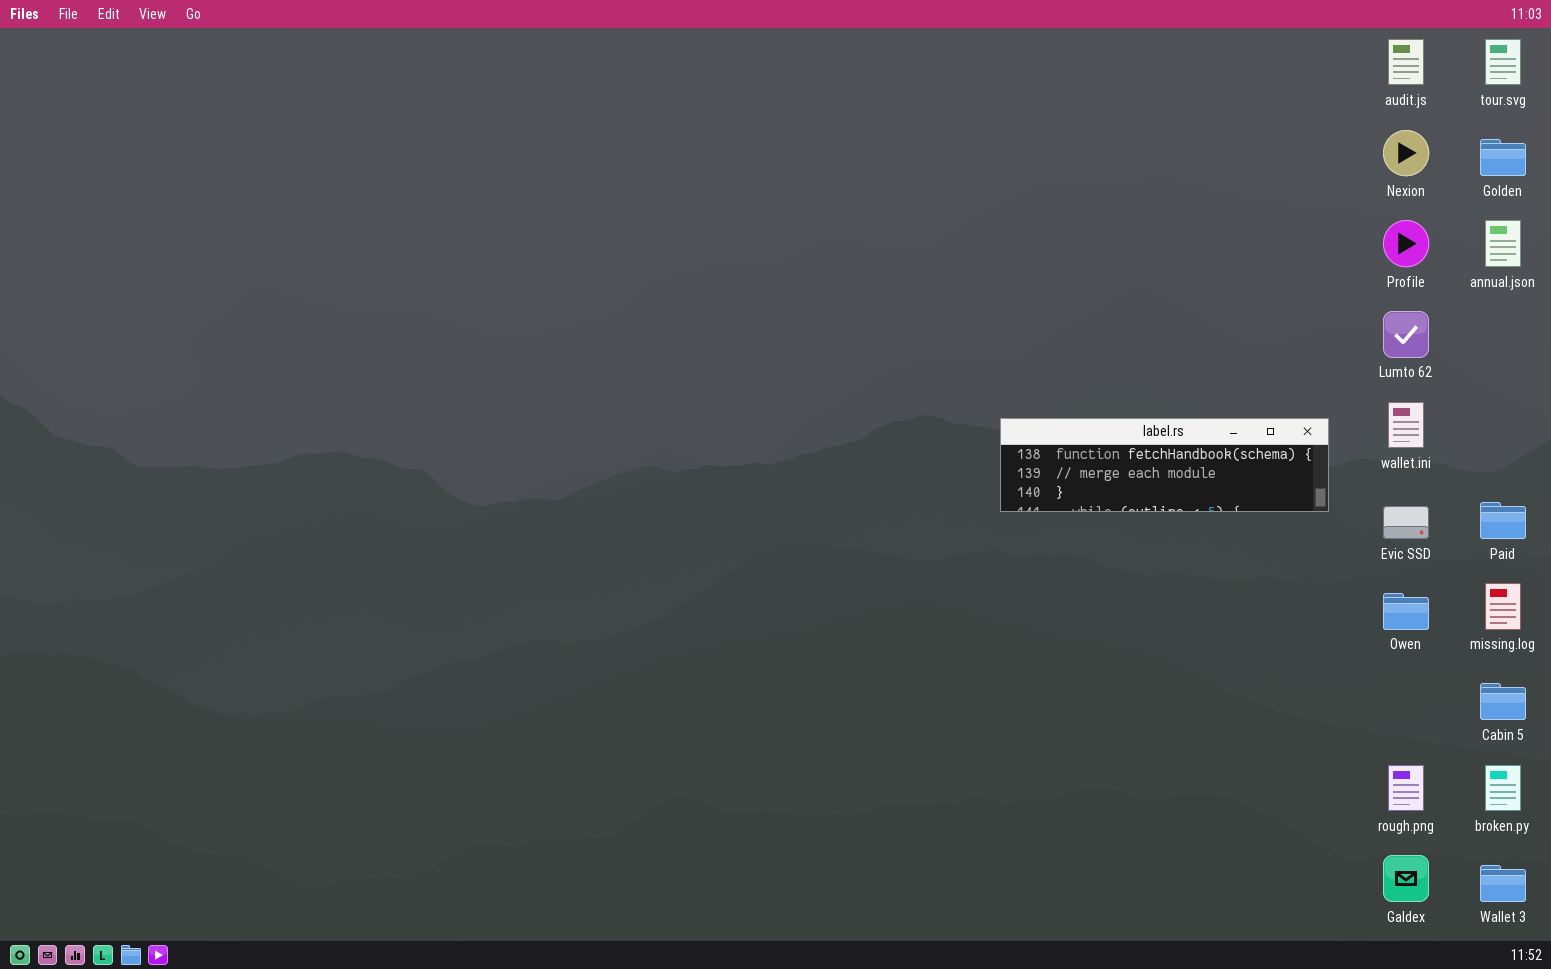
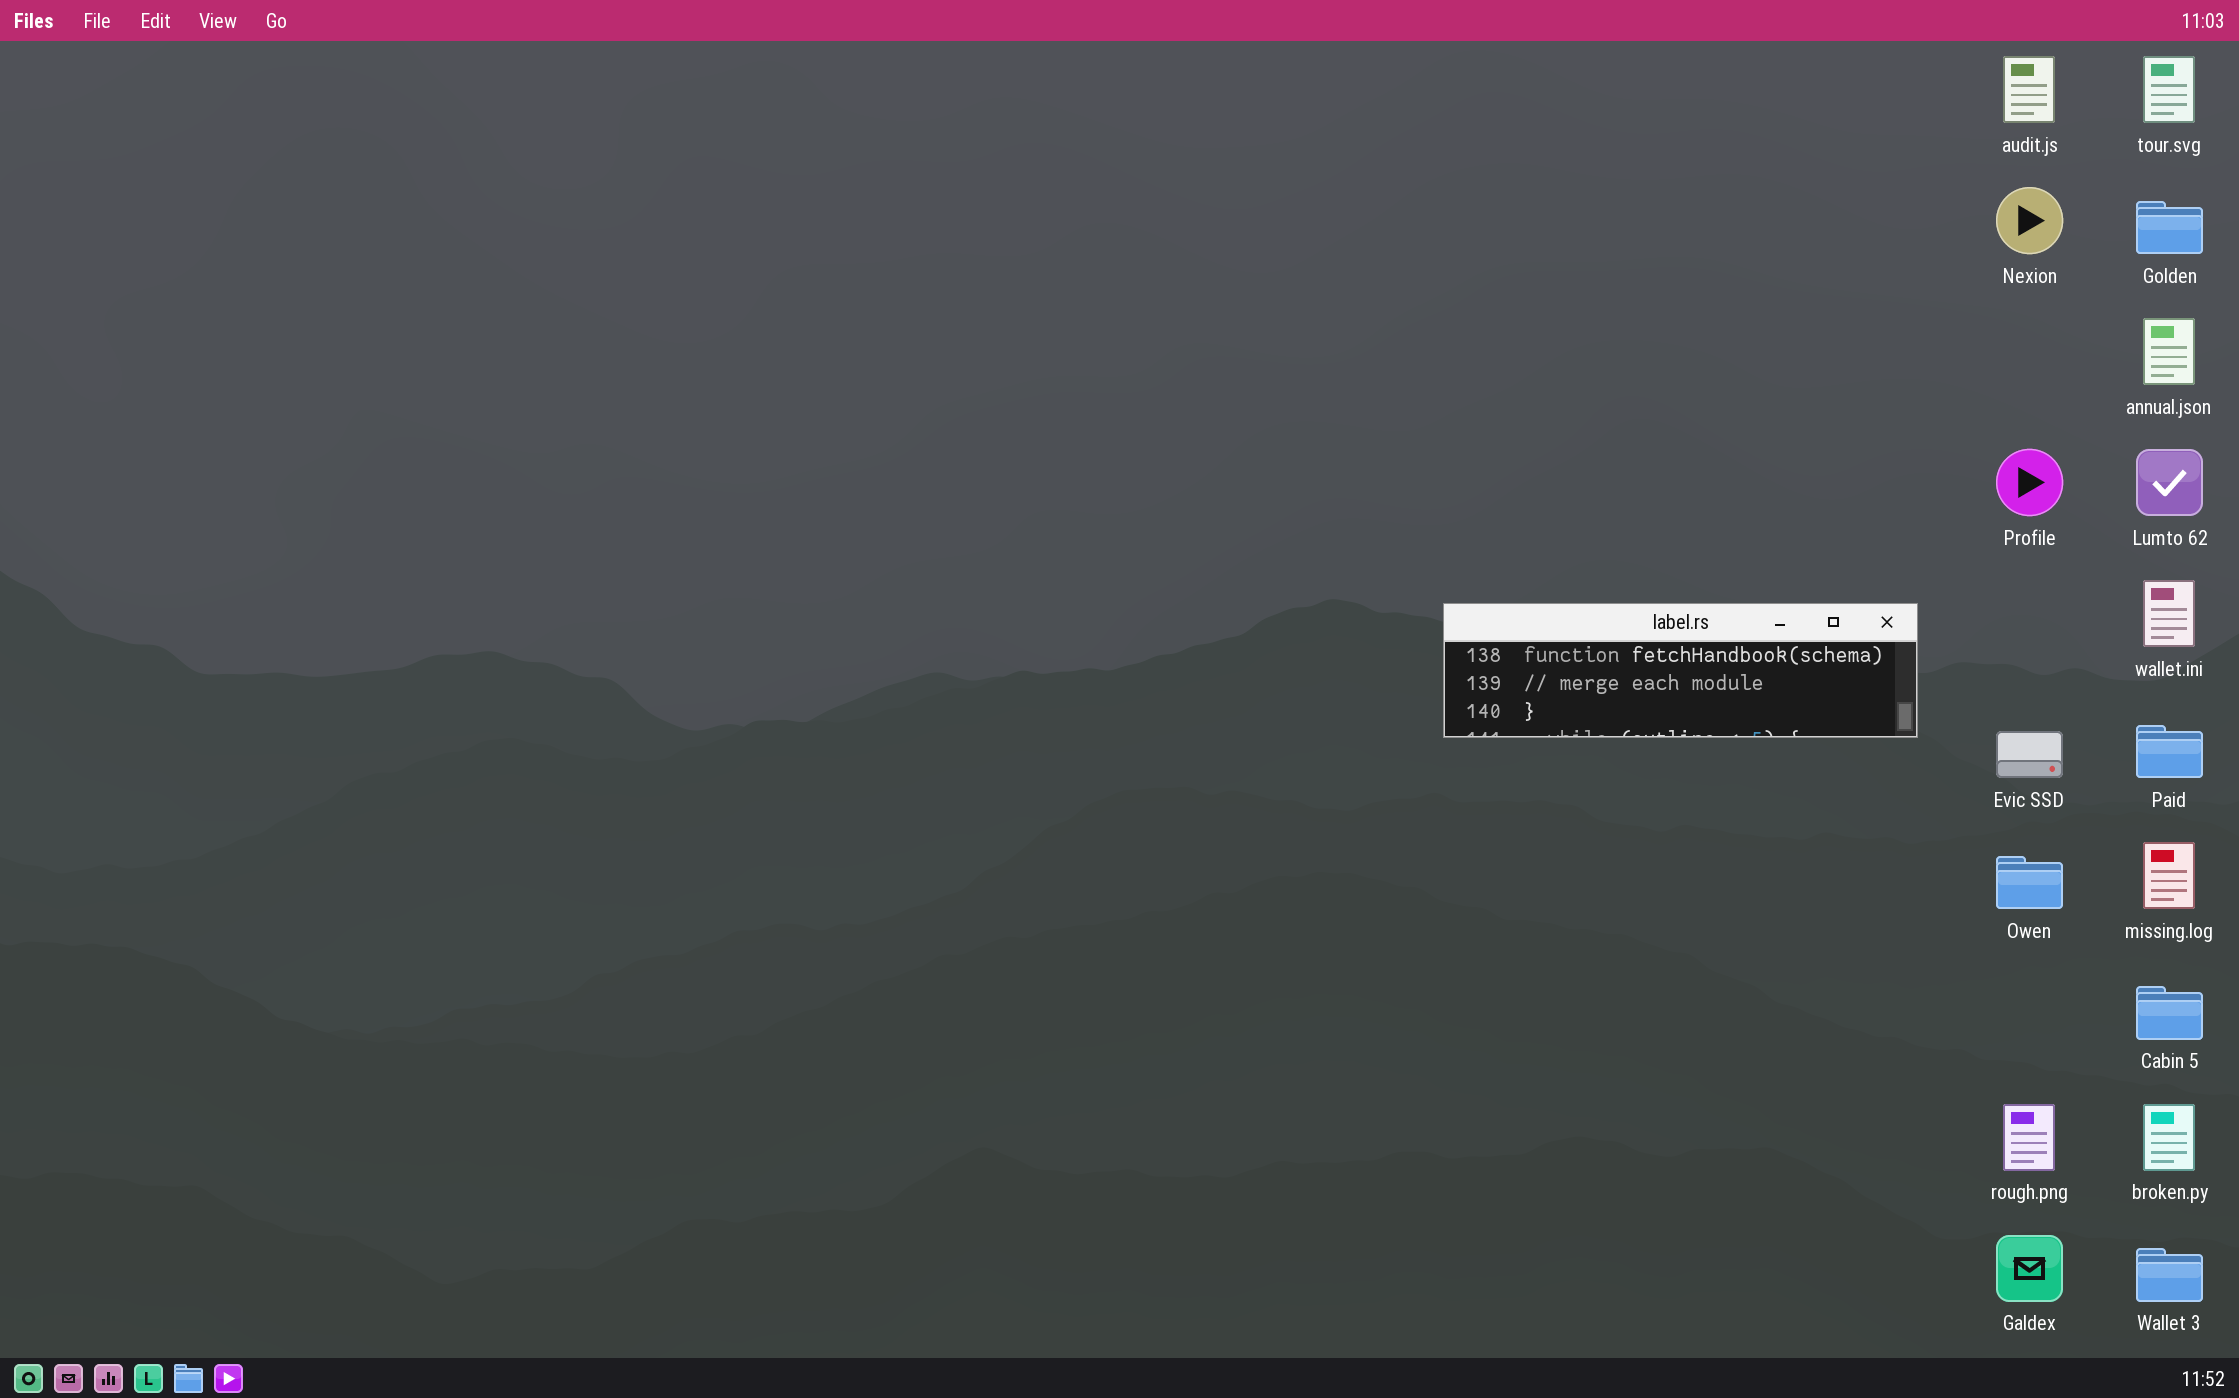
Profile: [1383,220,1429,267] -> [1996,449,2063,516], moved
Lumto 62: [1383,311,1429,358] -> [2136,449,2203,516], moved
wallet.ini: [1388,402,1424,448] -> [2143,580,2195,647], moved

